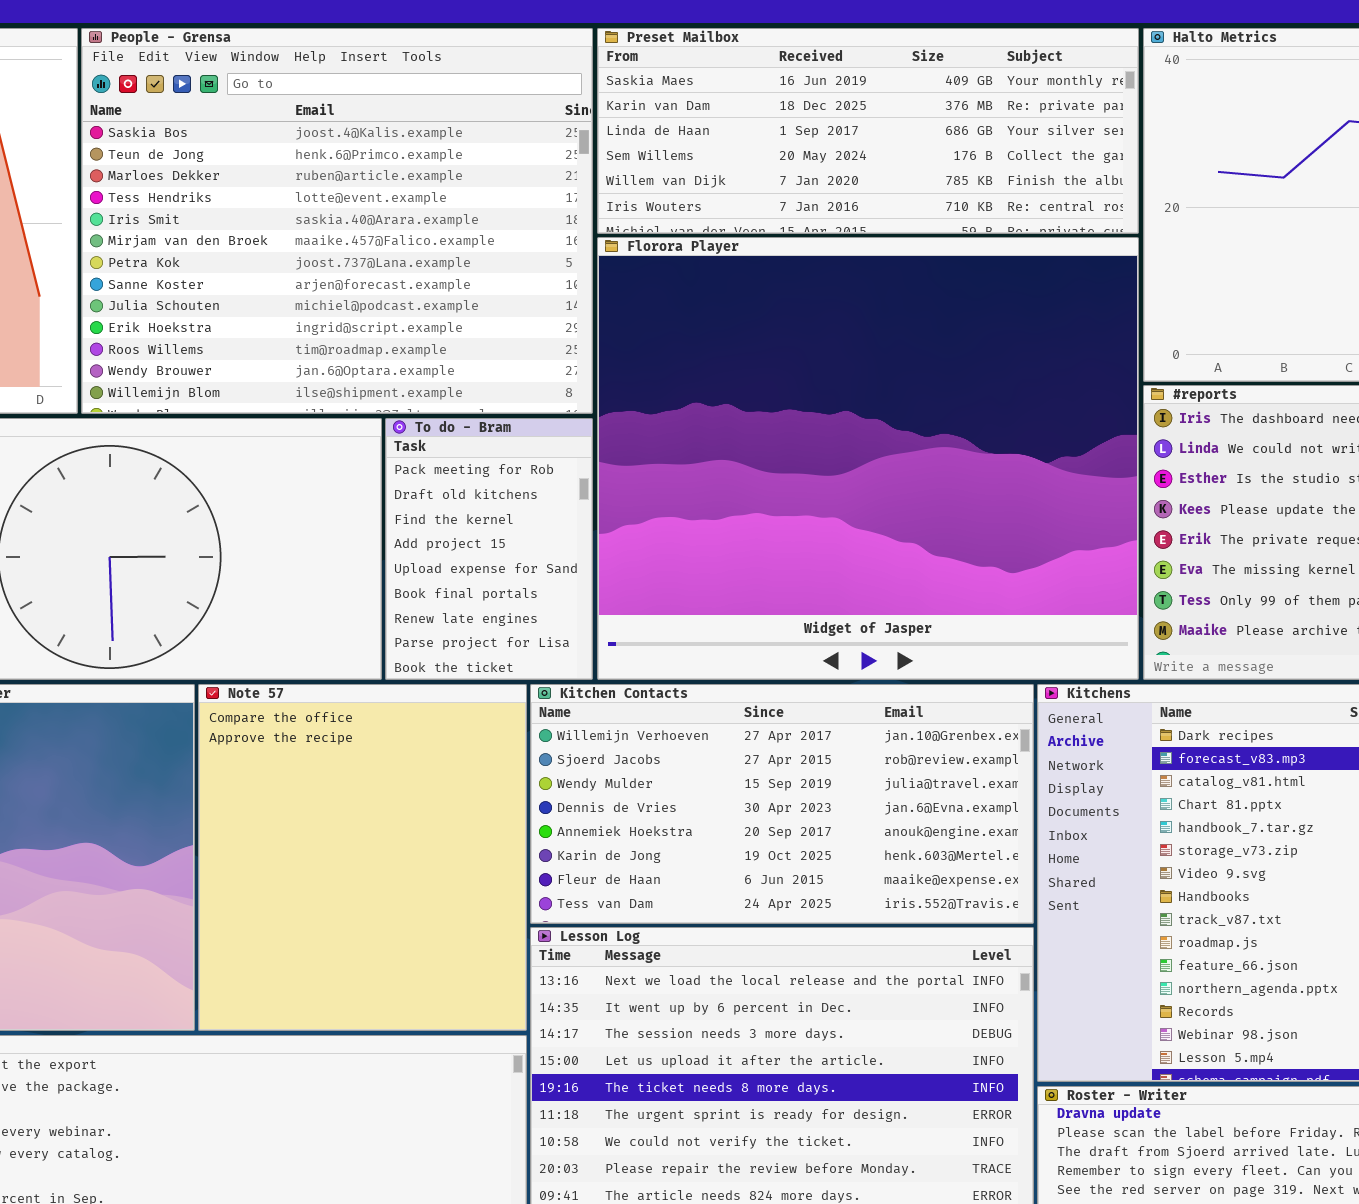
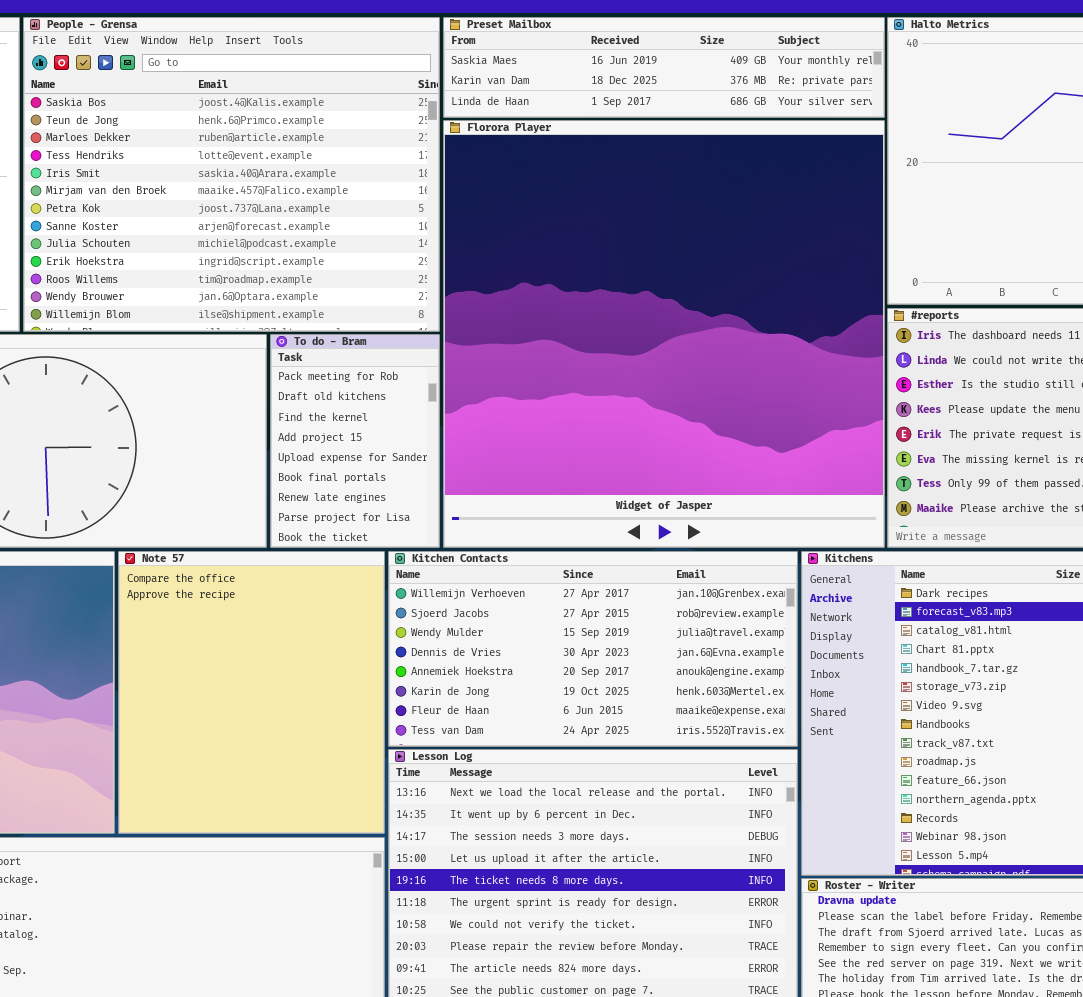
Preset Mailbox: [597,28,1139,234] -> [443,17,885,118], resized
Florora Player: [597,237,1139,680] -> [443,120,885,548], resized

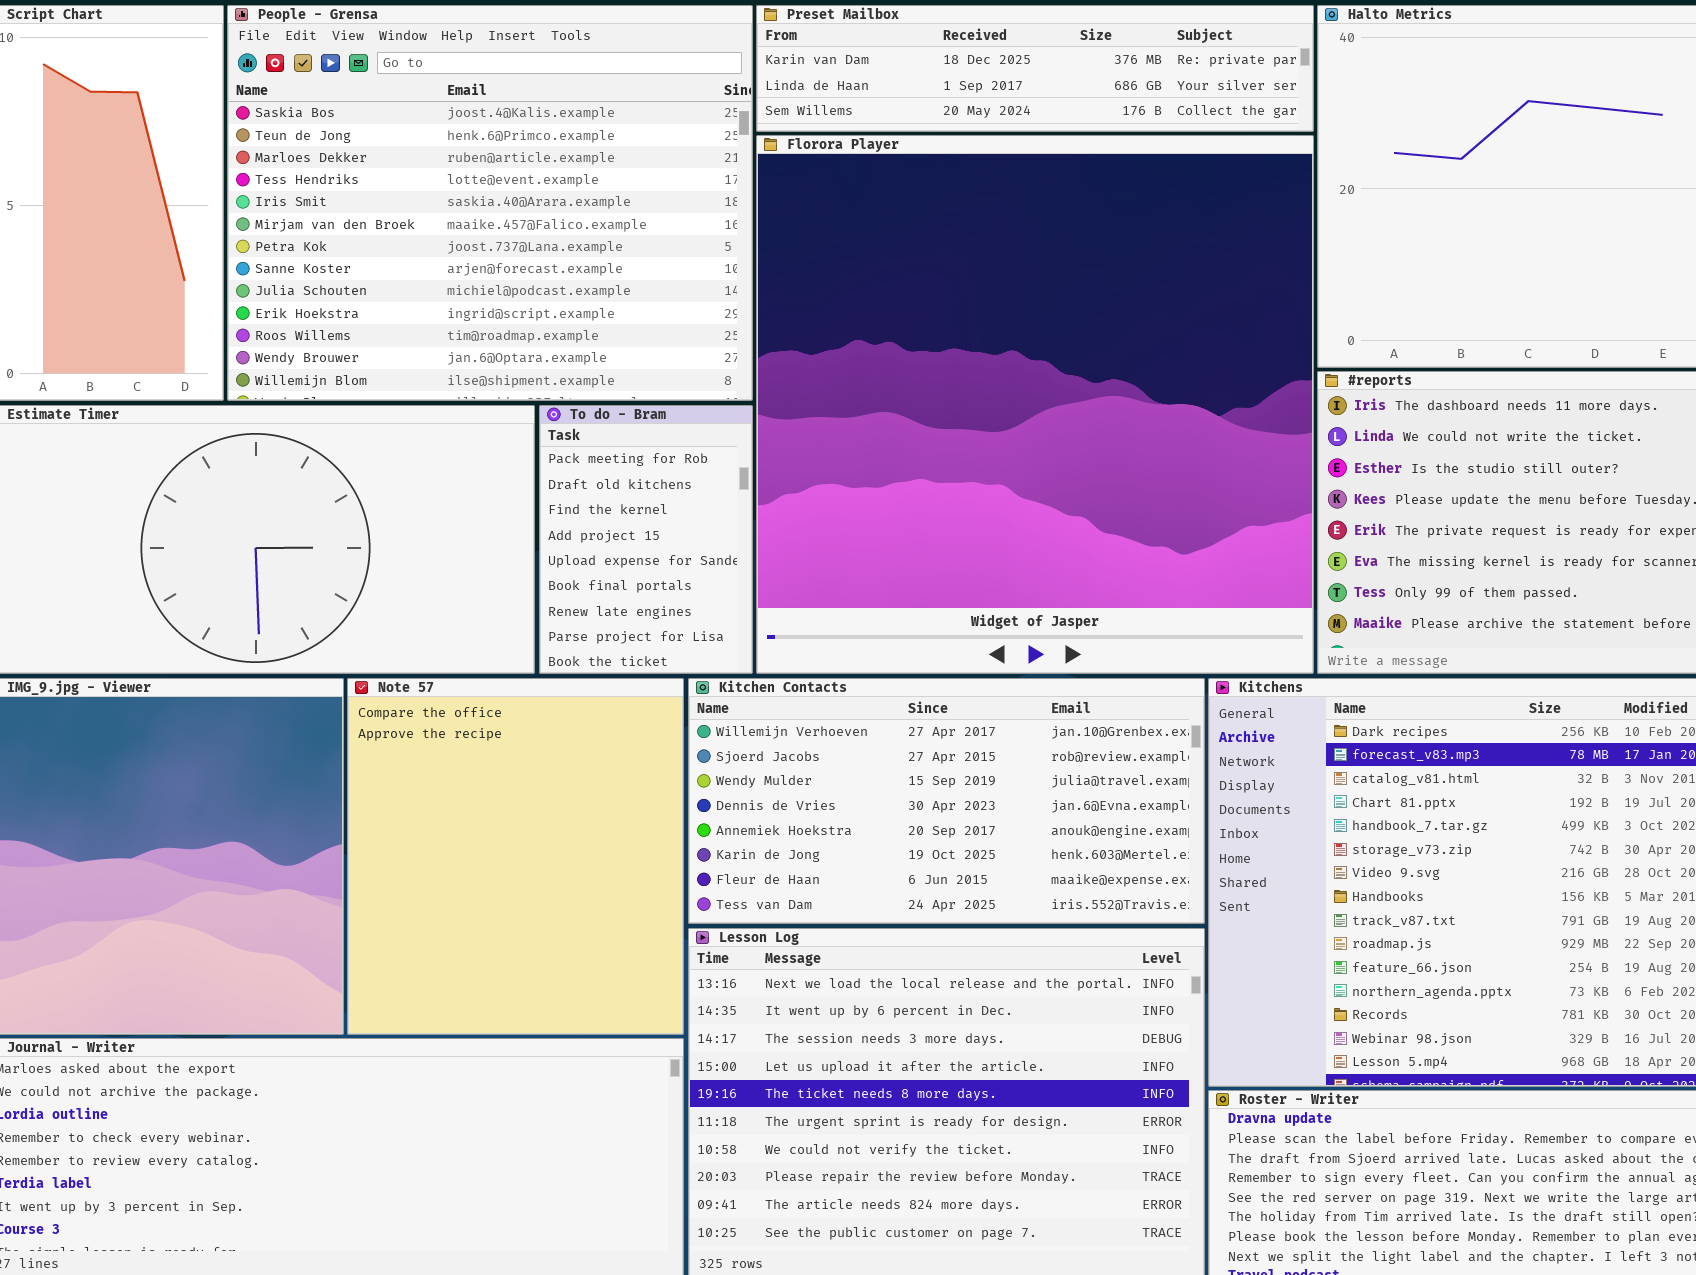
Preset Mailbox: [443,17,885,118] -> [756,5,1314,132], scrolled down 1 row

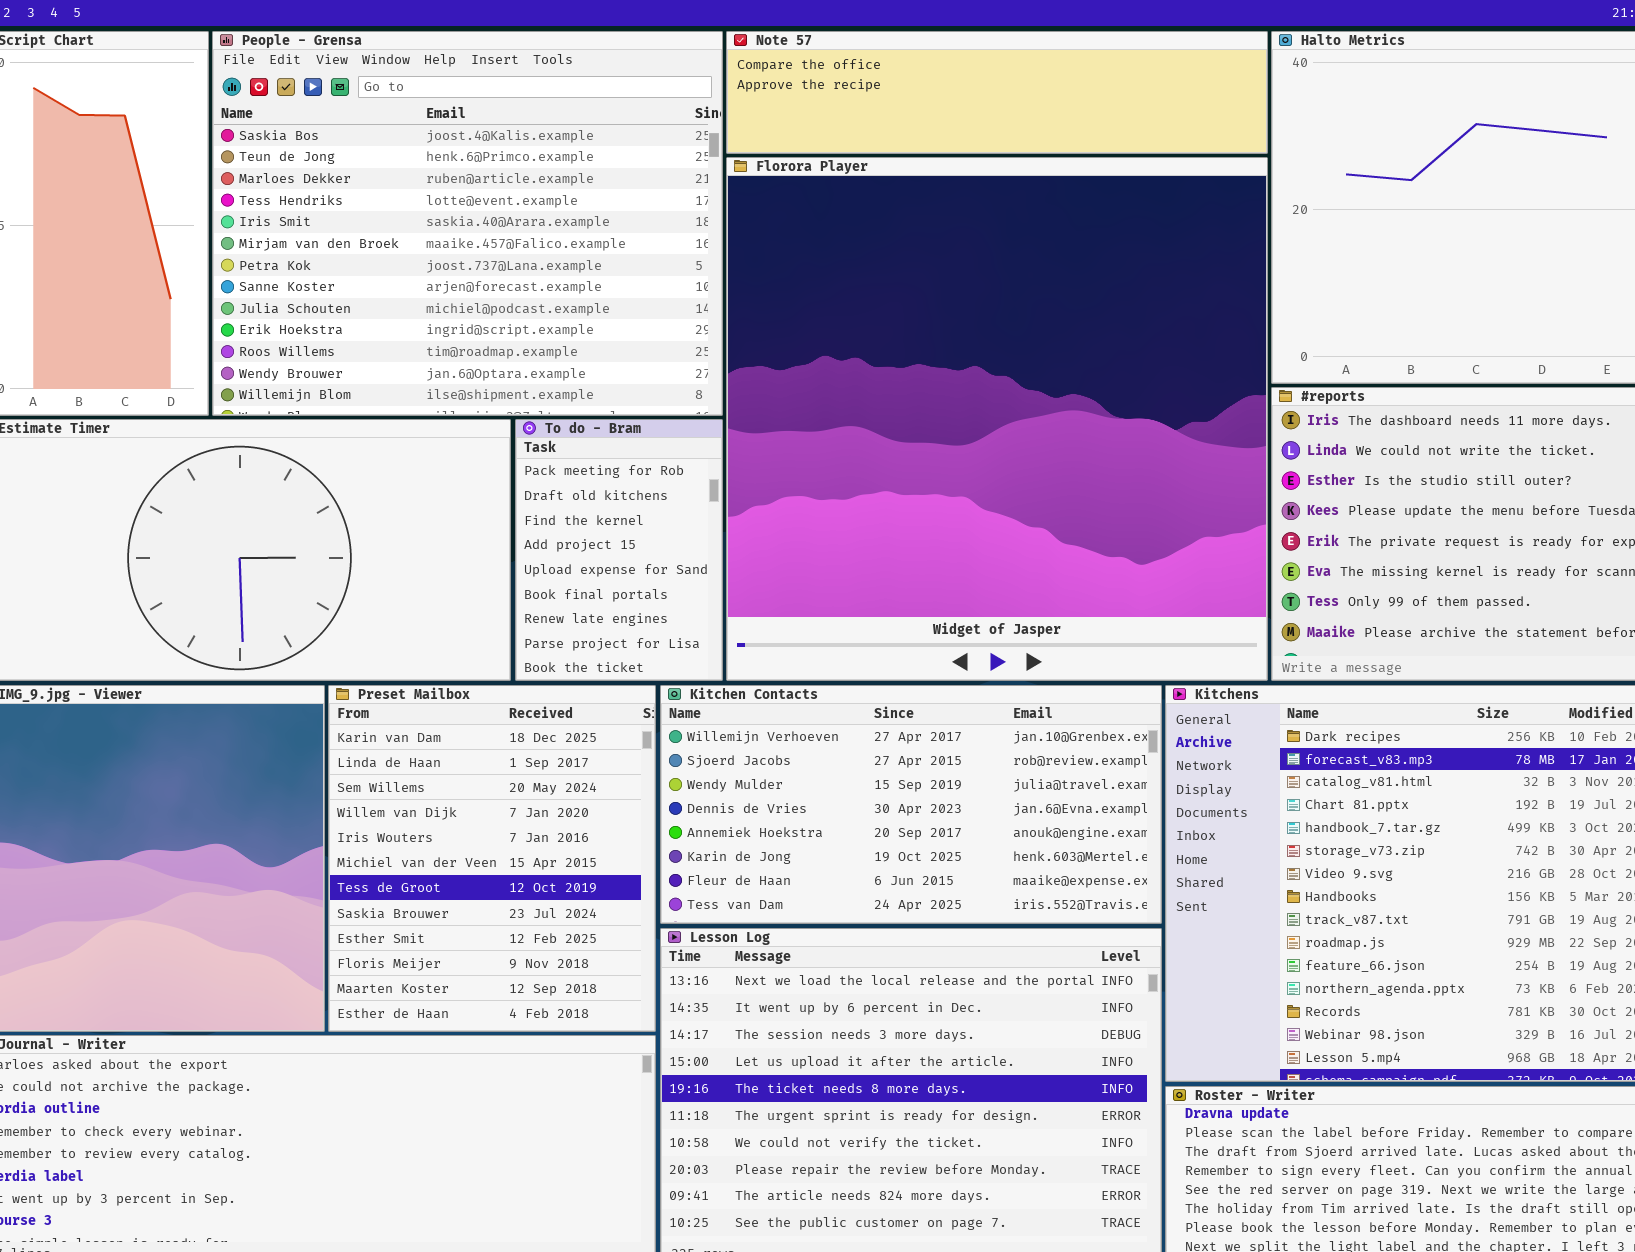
Preset Mailbox: [756,5,1314,132] -> [328,685,656,1032], moved, resized
Note 57: [347,678,684,1035] -> [726,31,1268,154], moved, resized

